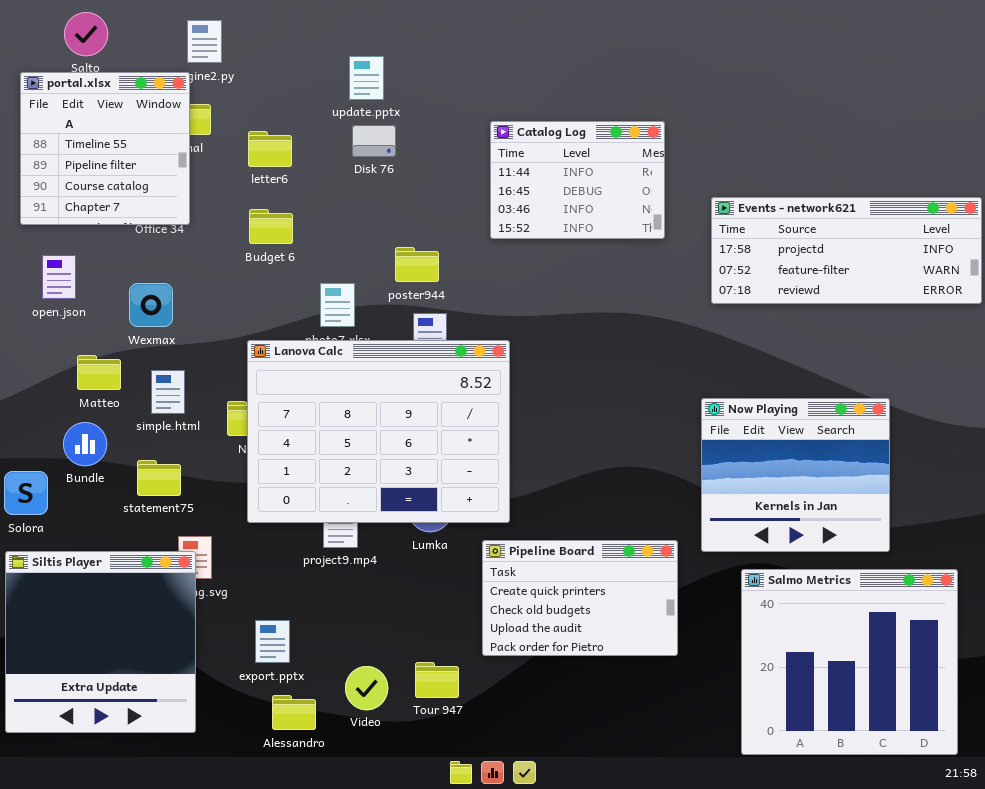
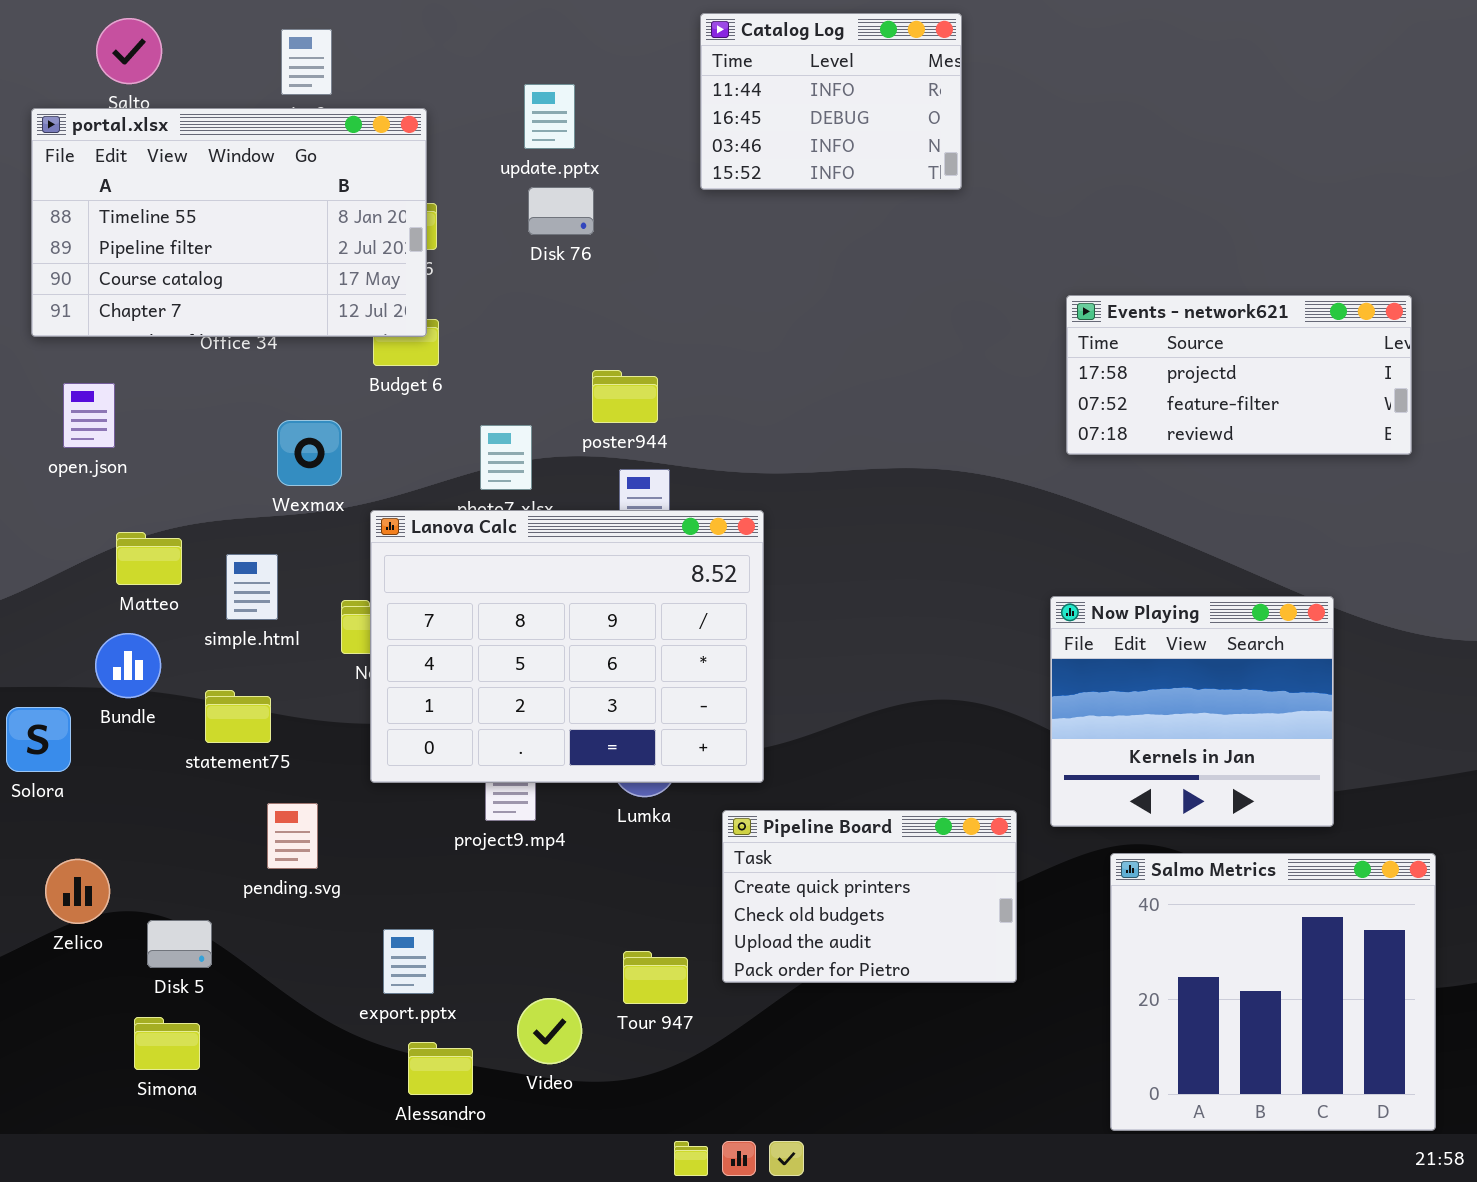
portal.xlsx: [20,72,190,225] -> [31,108,427,337], resized
Catalog Log: [490,121,665,239] -> [700,13,962,190], moved
Events - network621: [711,197,982,304] -> [1066,295,1412,455], resized
Wexmax: [129,283,173,327] -> [277,420,342,486], moved
Siltis Player: [5,551,196,733] -> none, closed
Tour 947: [415,662,459,698] -> [623,951,688,1004], moved

